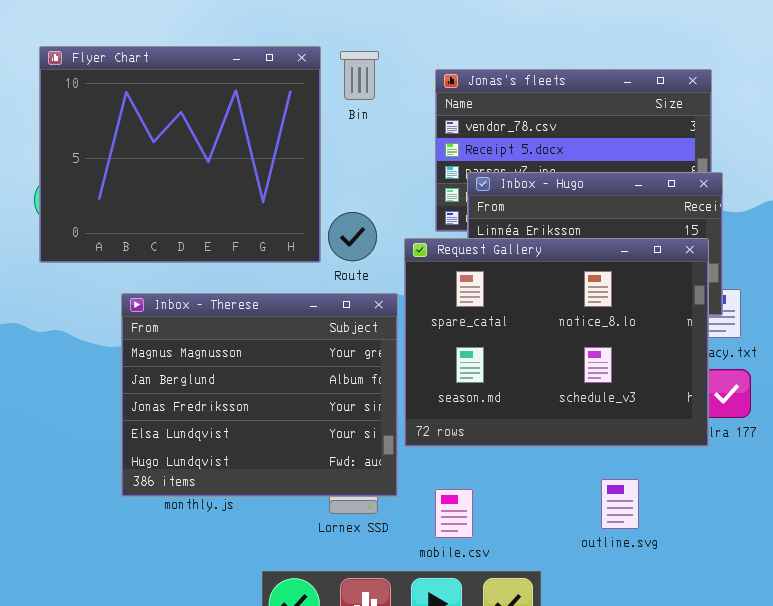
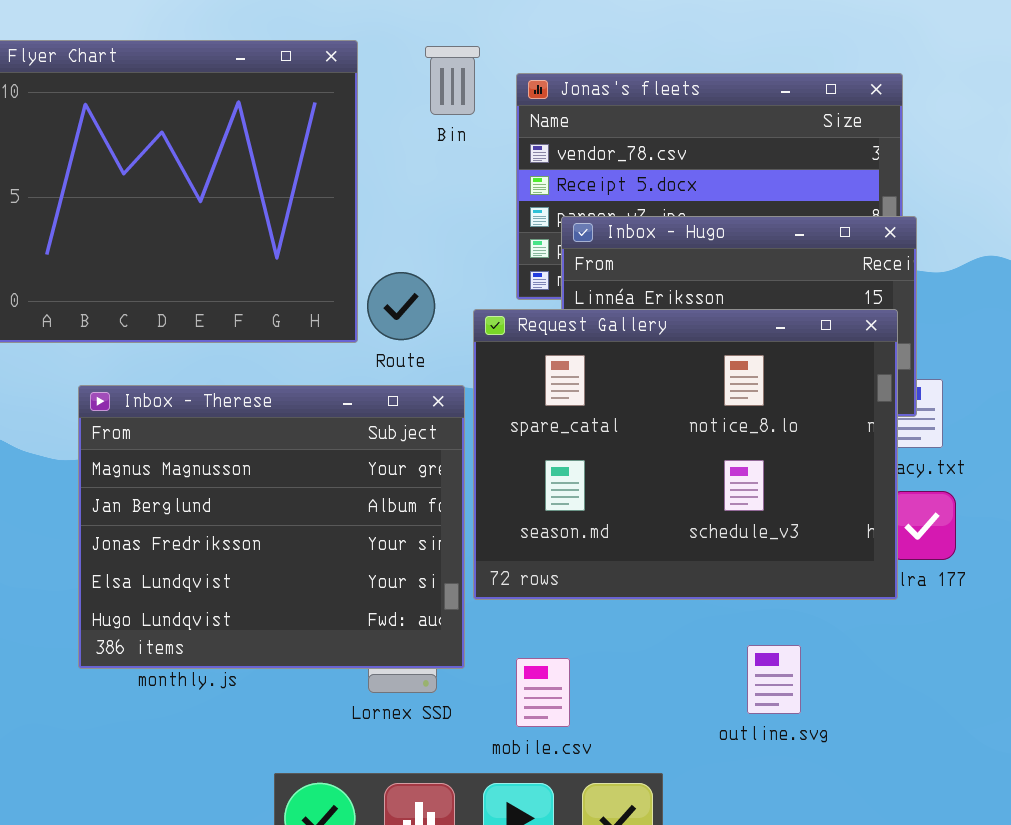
Bin: [340,51,379,100] -> [425,46,480,115], moved

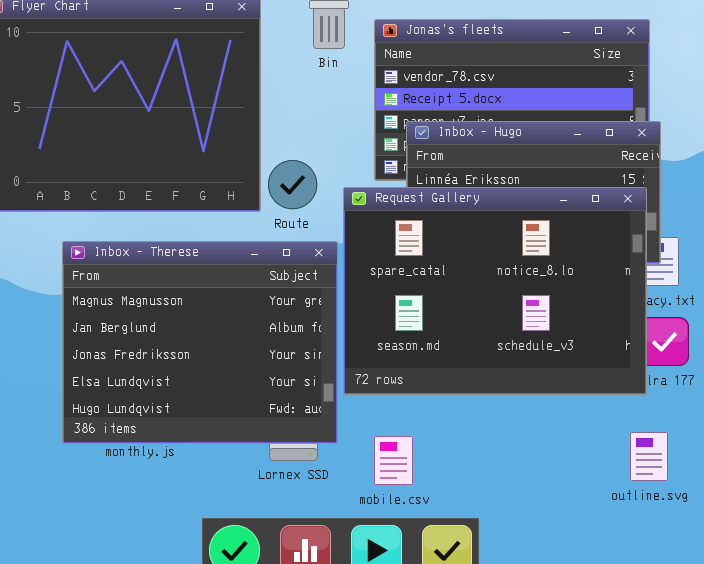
outline.svg: [747,645,801,714] -> [630,432,668,481], moved

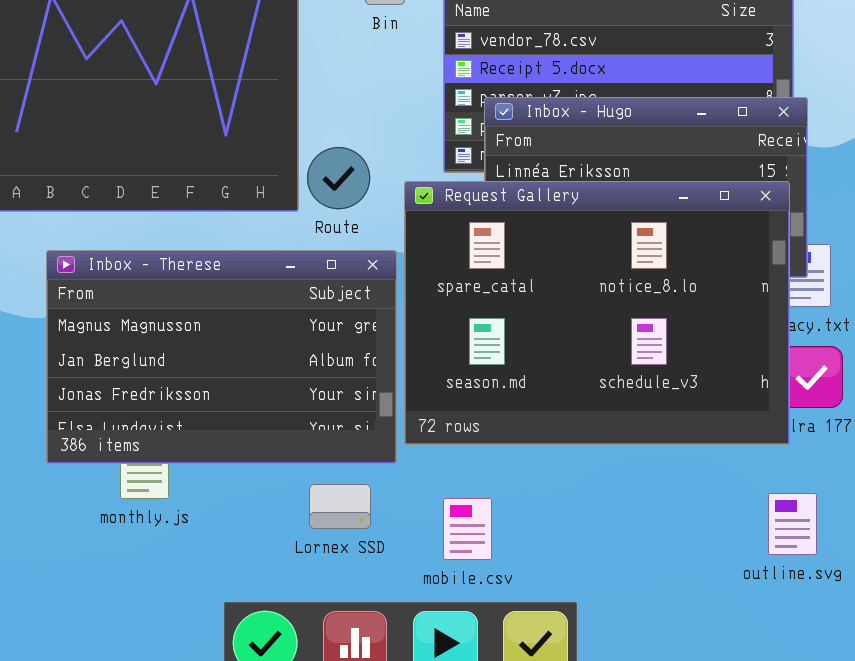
Inbox - Therese: [62,241,338,444] -> [46,250,397,464], resized

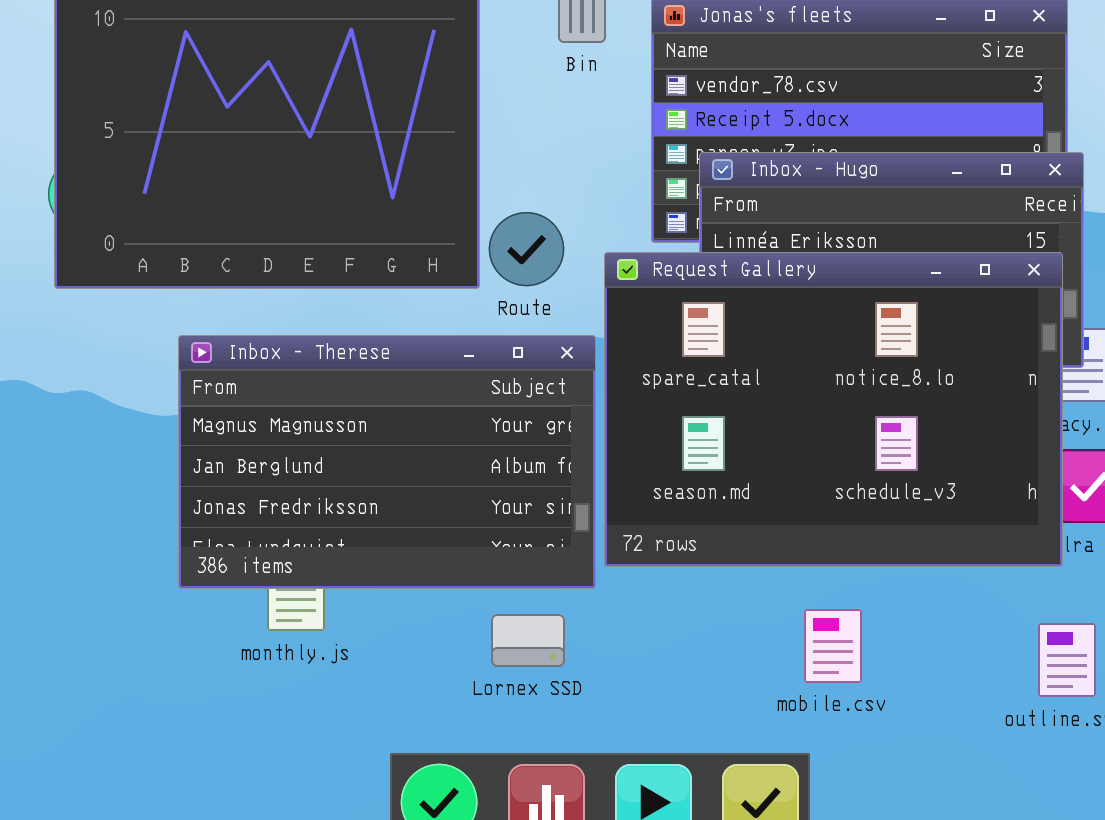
mobile.csv: [443,498,492,560] -> [804,609,862,683], moved

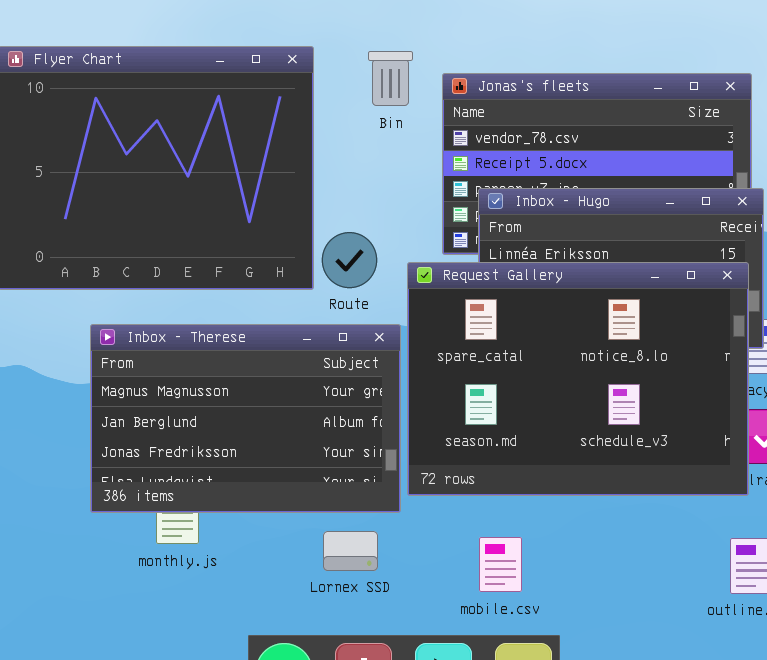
mobile.csv: [804,609,862,683] -> [479,537,522,592], moved

